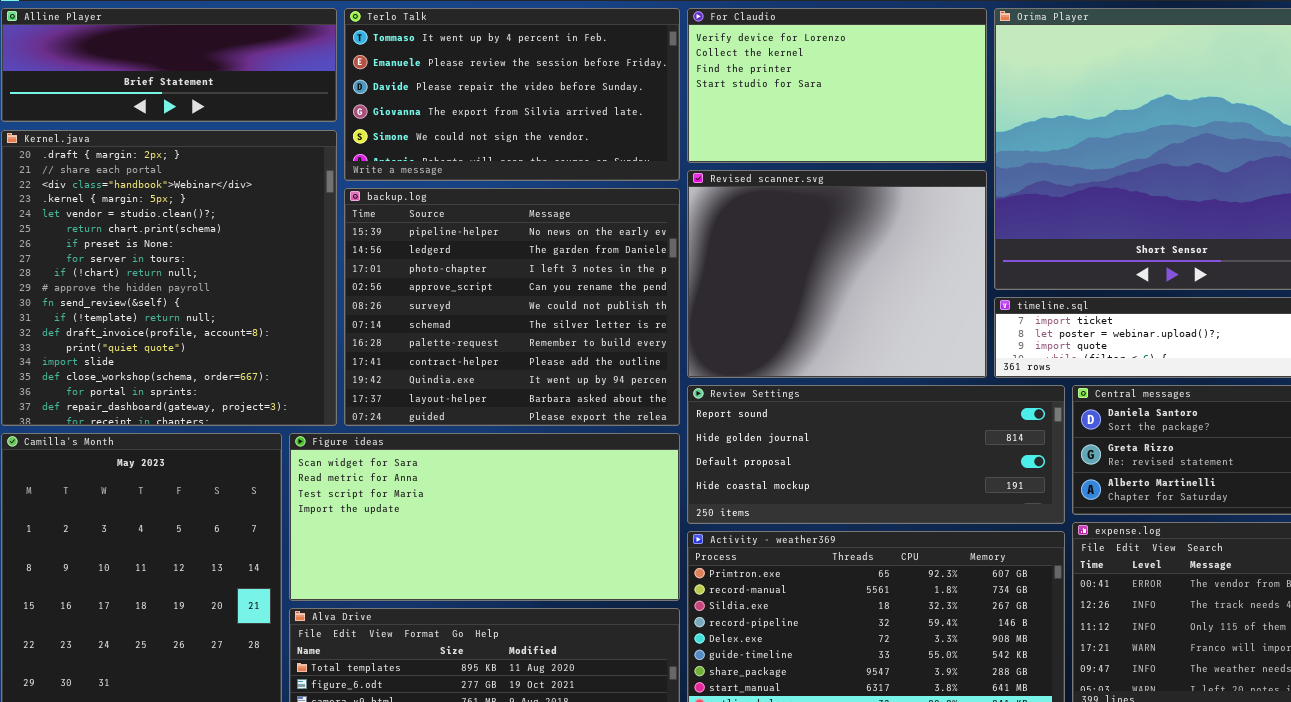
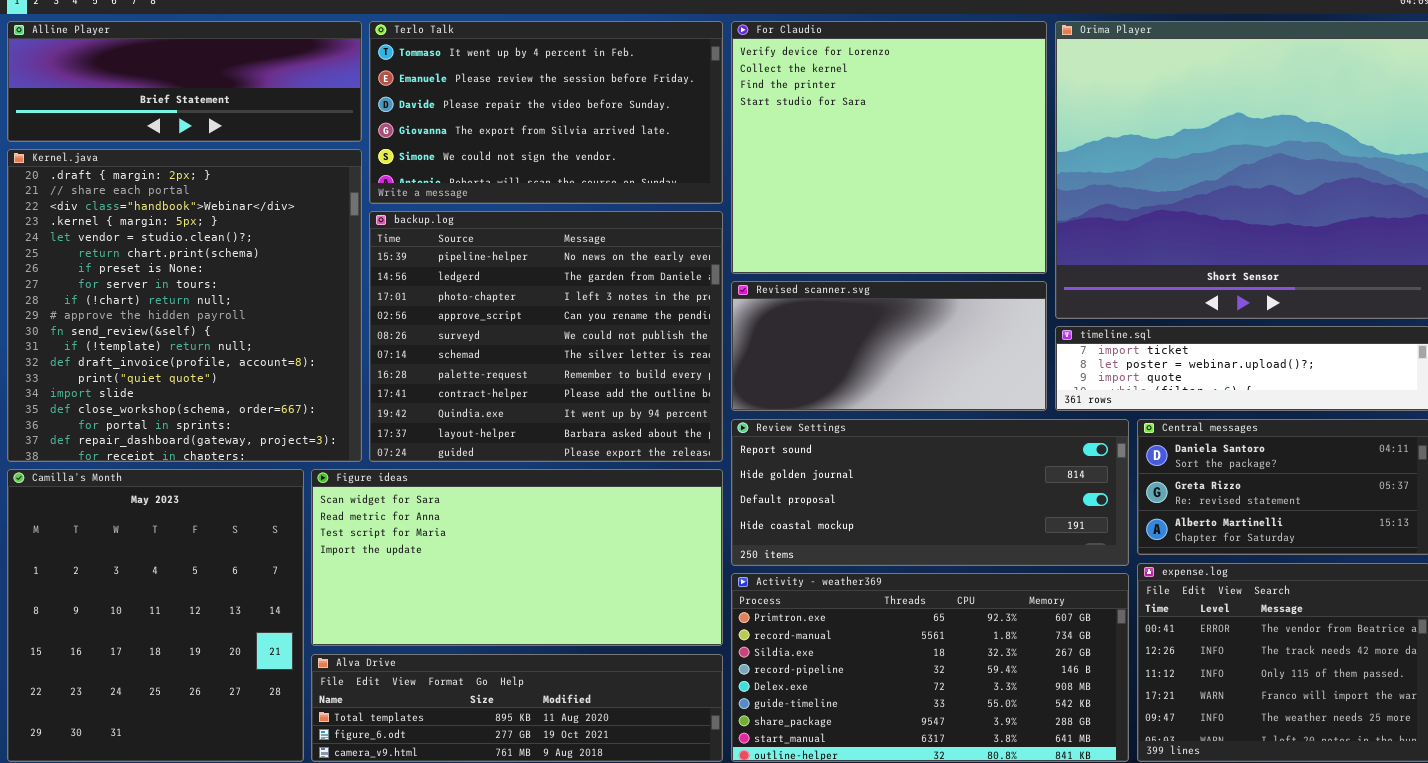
For Claudio: [687,8,987,163] -> [731,21,1047,274], resized
Revised scanner.svg: [687,170,987,378] -> [731,281,1047,411], resized

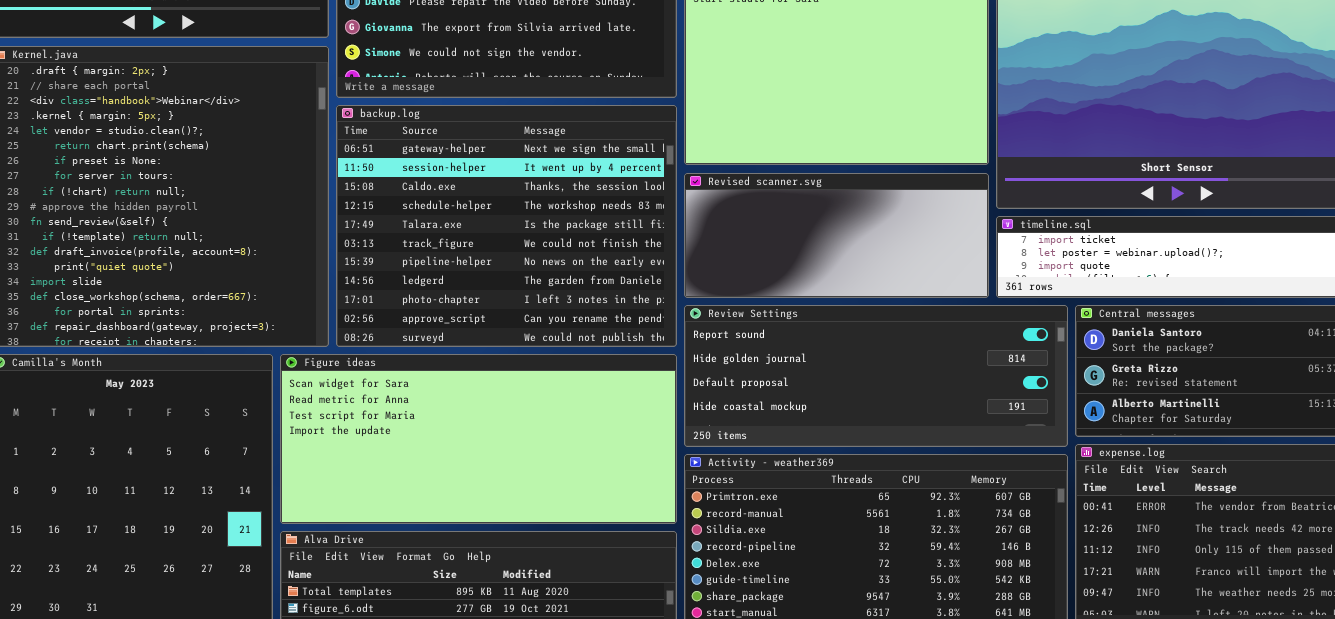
backup.log: [369,211,723,462] -> [336,105,677,347], scrolled up 6 rows

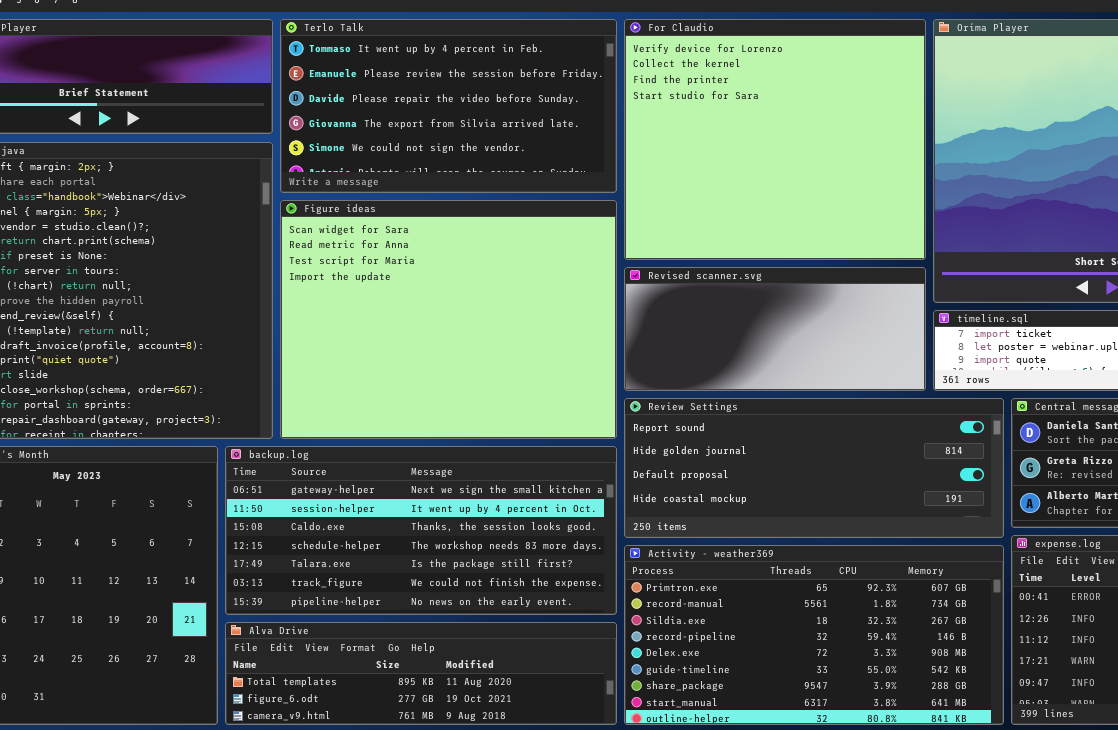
backup.log: [336,105,677,347] -> [225,446,617,615], moved, resized
Figure ideas: [280,354,677,524] -> [280,200,617,439], moved, resized

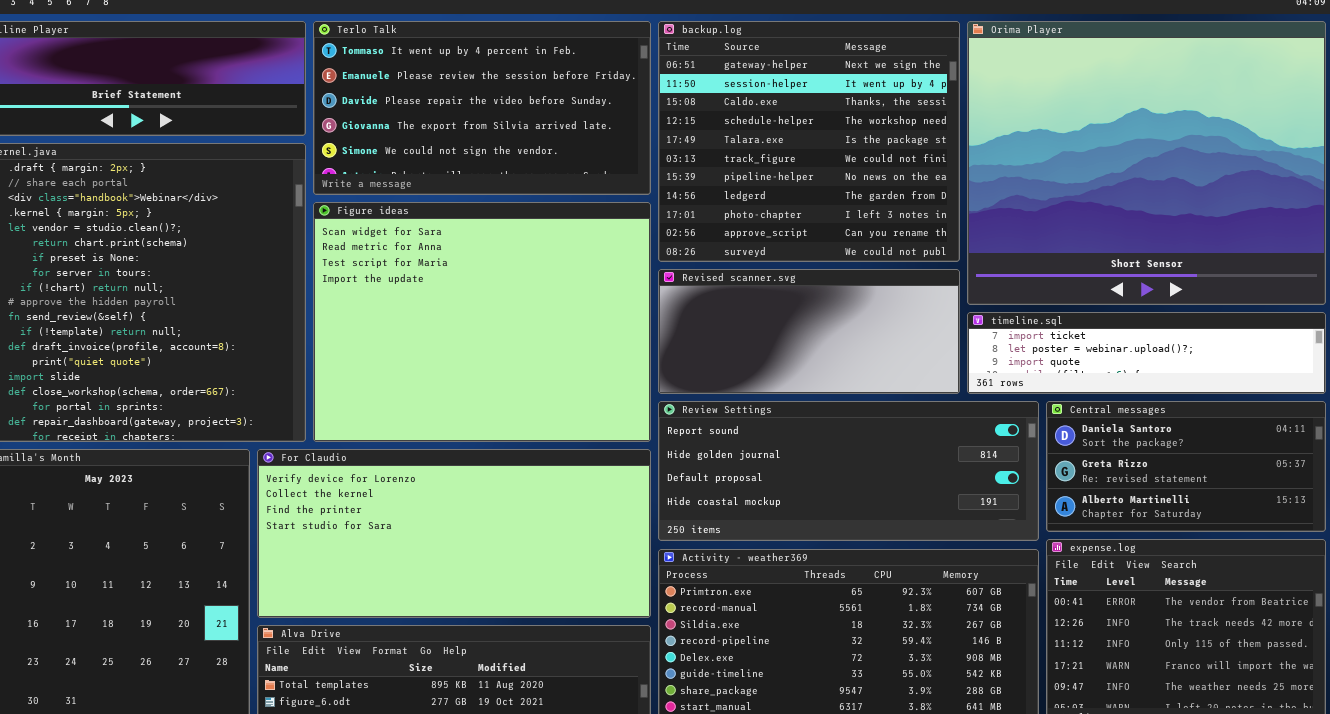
For Claudio: [624,19,926,260] -> [257,449,651,618], moved, resized
backup.log: [225,446,617,615] -> [658,21,960,262], moved, resized

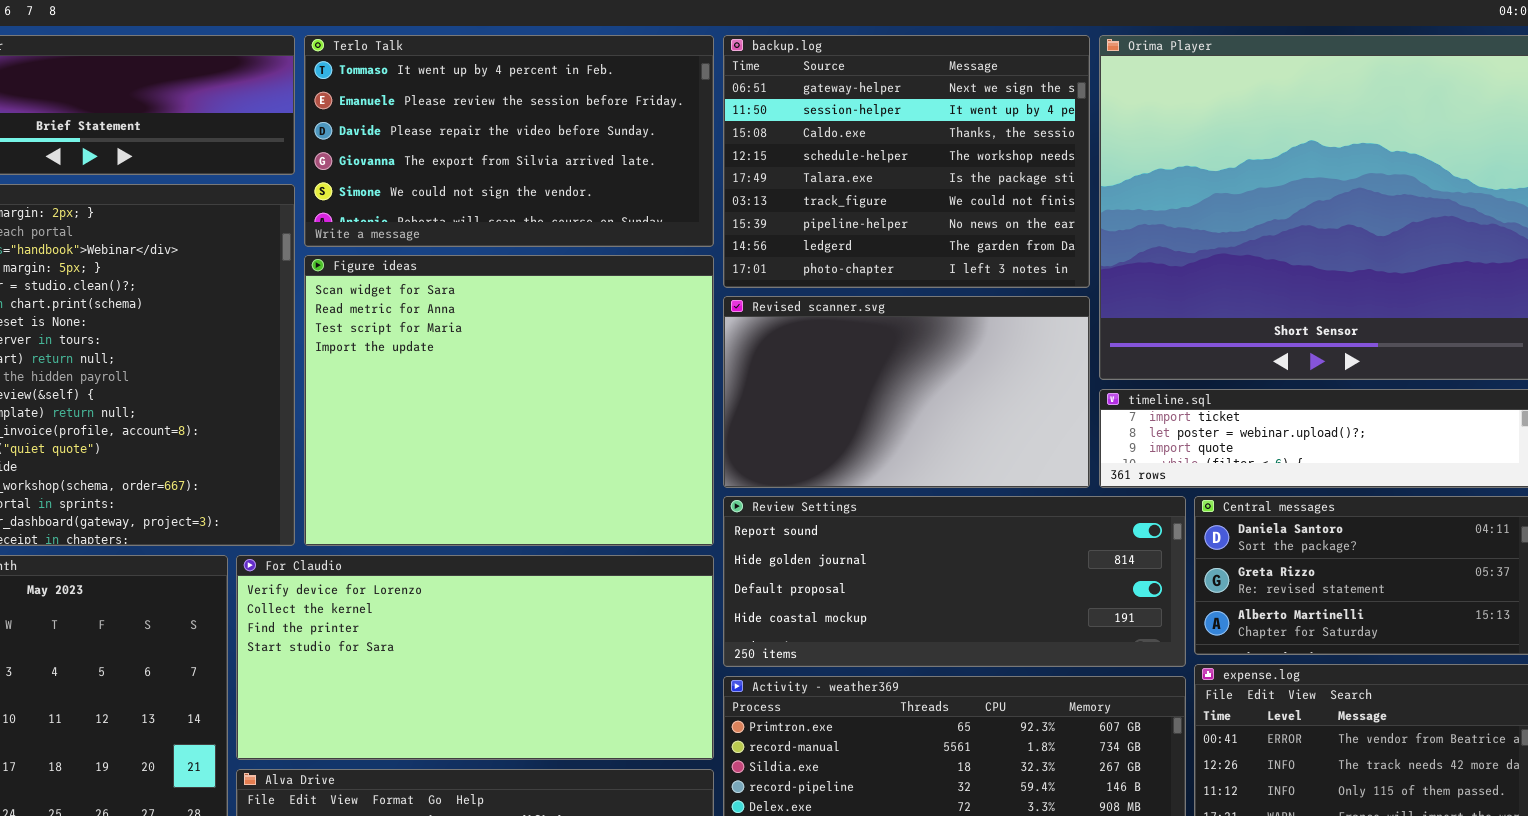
backup.log: [658,21,960,262] -> [723,35,1090,288], resized
Revised scanner.svg: [658,269,960,394] -> [723,296,1090,488], resized

